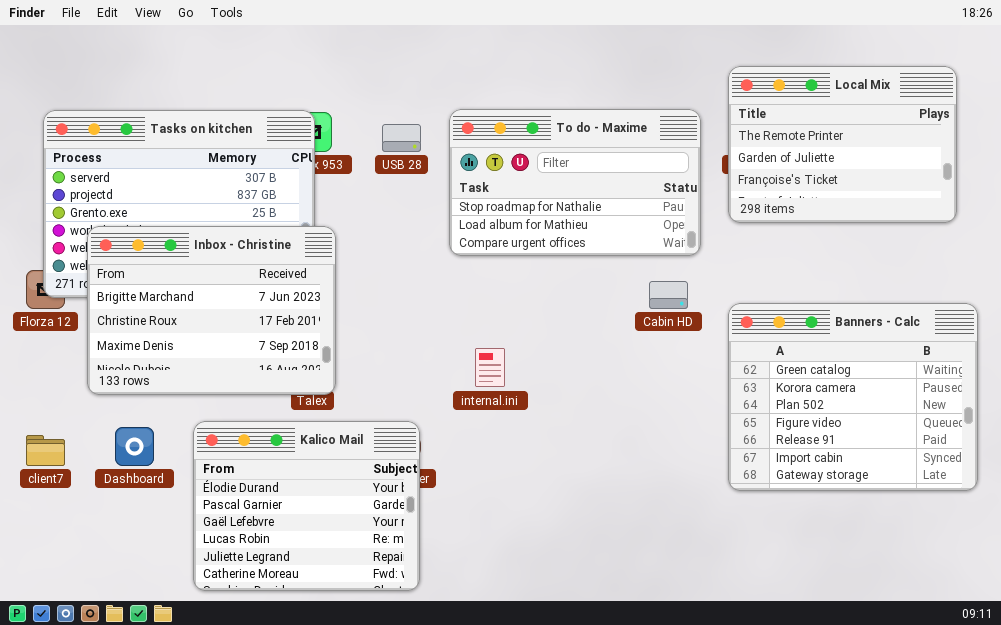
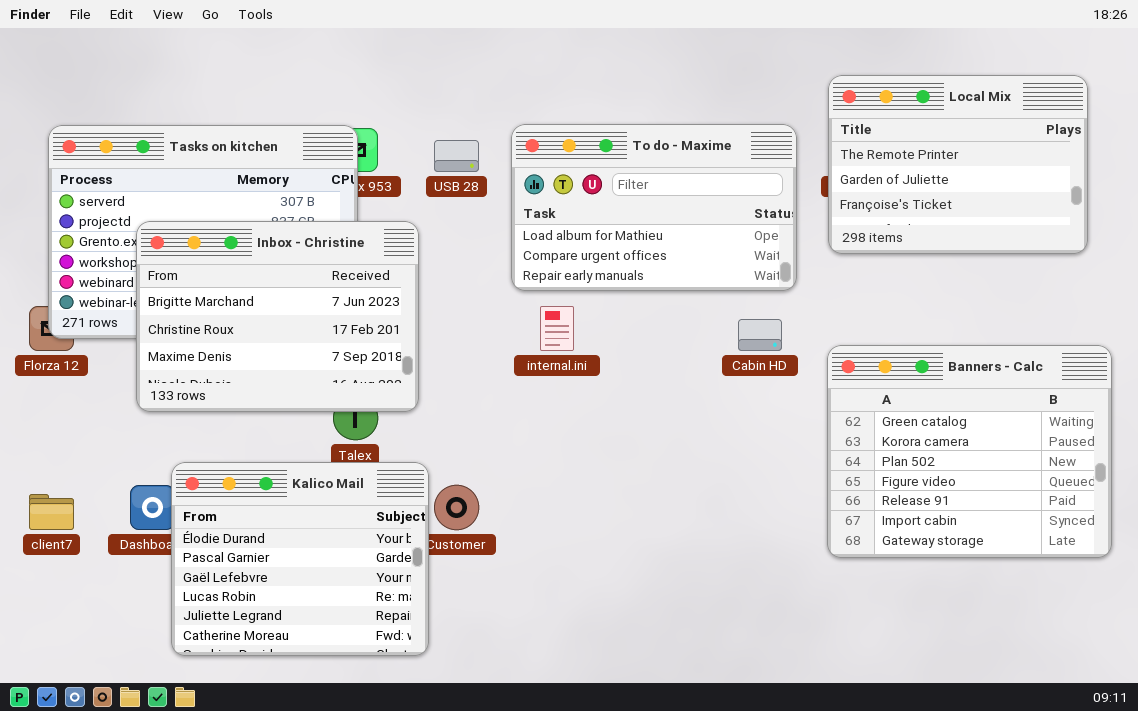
To do - Maxime: [449,109,701,256] -> [511,124,797,291], scrolled down 1 row
Inbox - Christine: [87,226,336,395] -> [136,221,419,412], moved
internal.ini: [475,348,505,387] -> [540,306,574,351], moved
Kalico Mail: [193,421,420,591] -> [171,462,429,656], moved

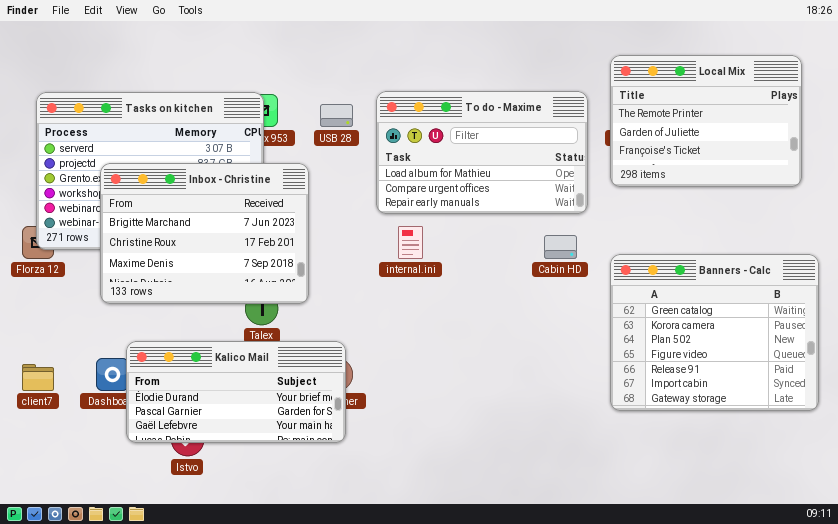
Kalico Mail: [171,462,429,656] -> [126,341,346,443], resized

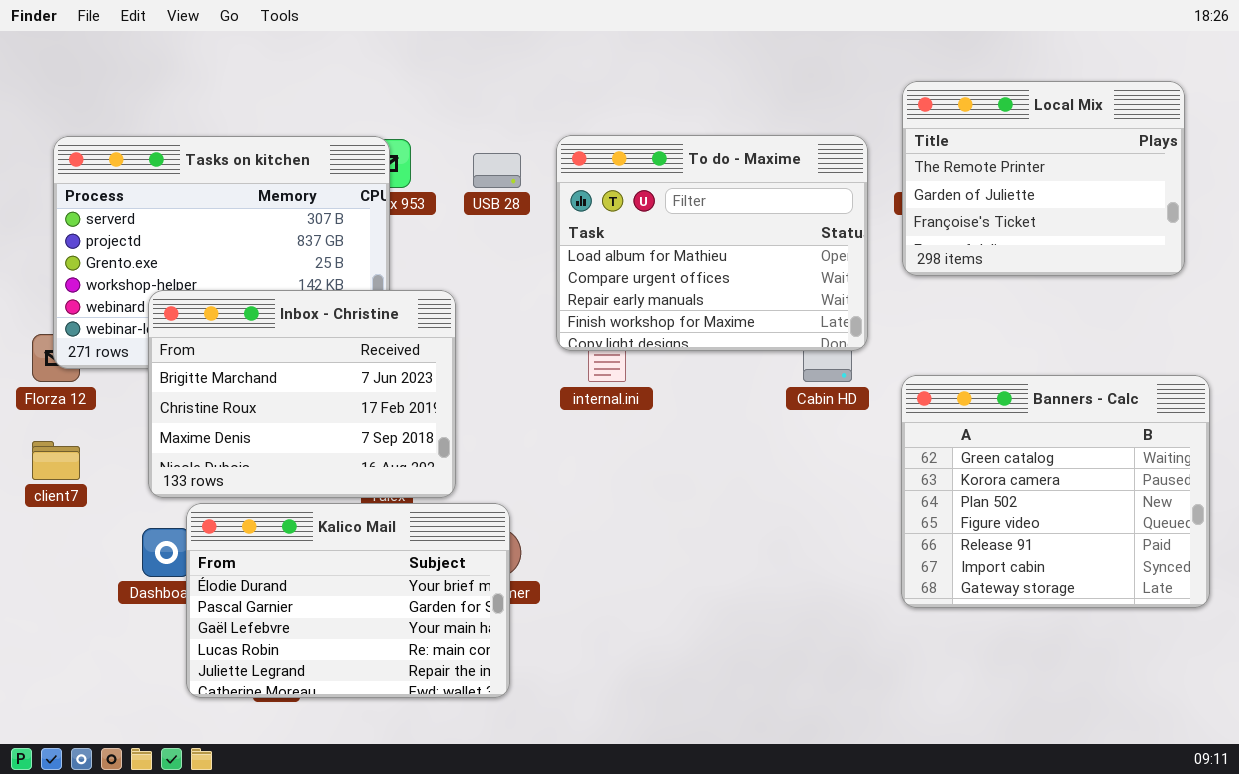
To do - Maxime: [376,91,588,214] -> [556,135,868,351], resized
Inbox - Christine: [100,163,309,304] -> [148,290,456,498], moved
Kalico Mail: [126,341,346,443] -> [186,503,510,698], resized
client7: [22,364,54,391] -> [32,441,80,480], moved

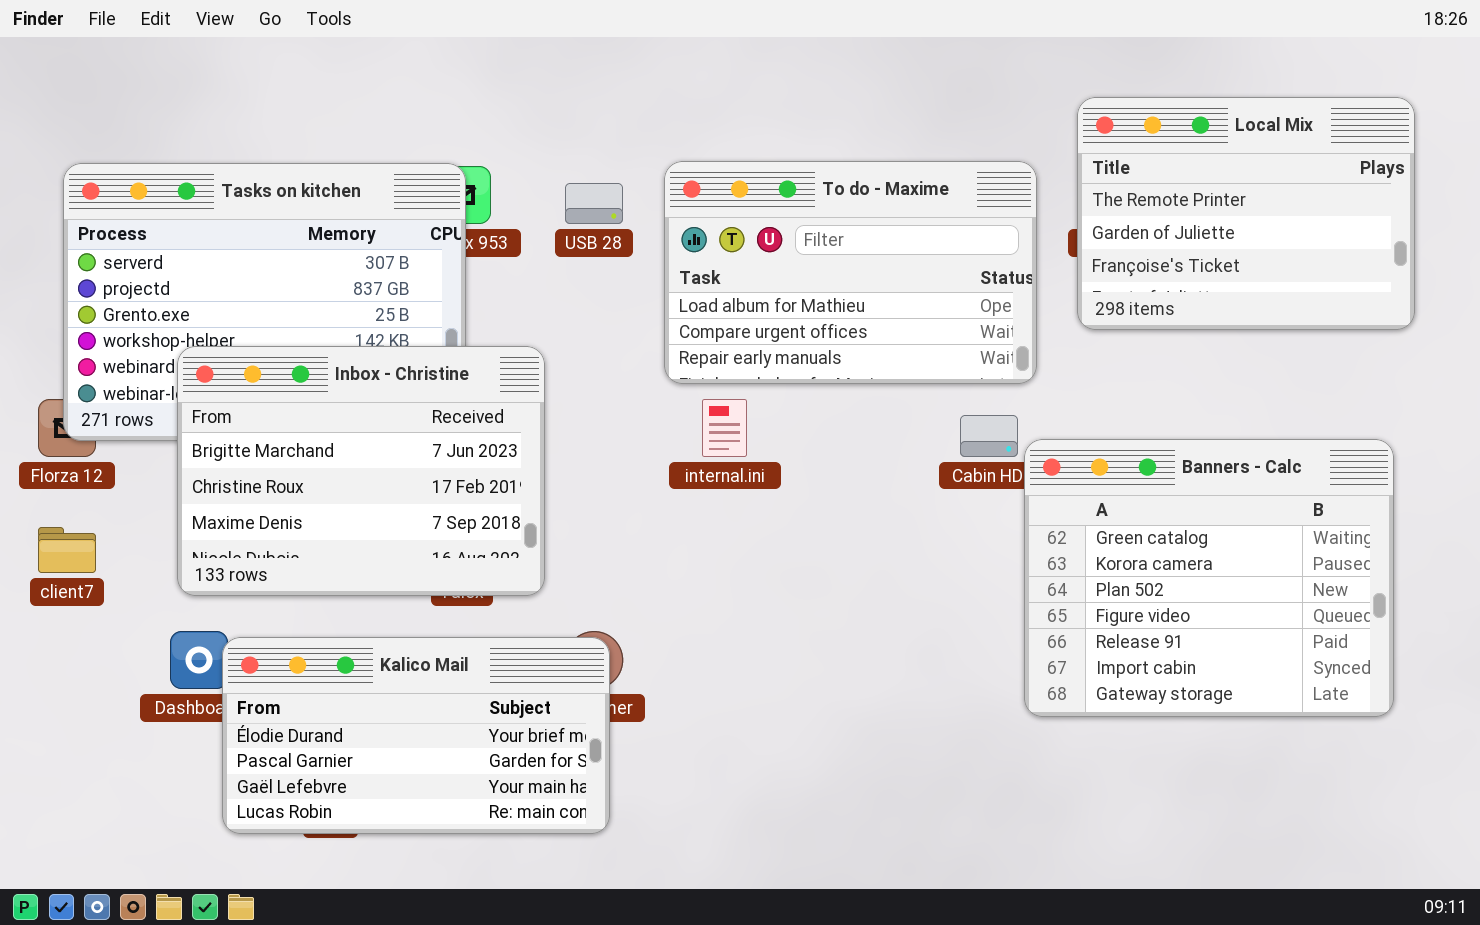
To do - Maxime: [556,135,868,351] -> [664,161,1037,384], resized
Banners - Calc: [901,375,1210,608] -> [1024,439,1394,717], moved
Kalico Mail: [186,503,510,698] -> [222,637,610,834], resized

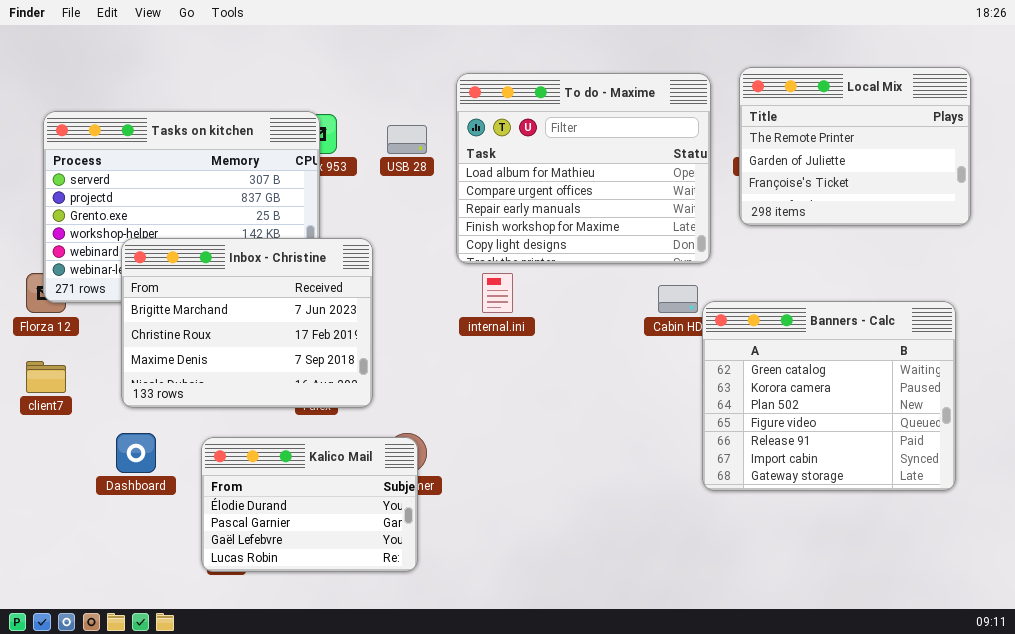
To do - Maxime: [664,161,1037,384] -> [456,73,711,264], resized
Kalico Mail: [222,637,610,834] -> [201,437,418,572], resized

